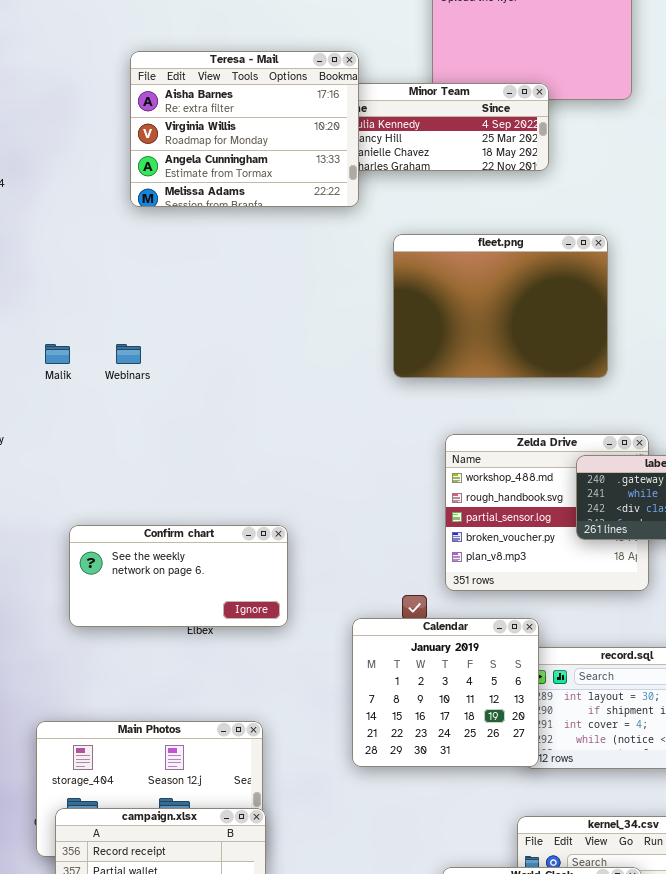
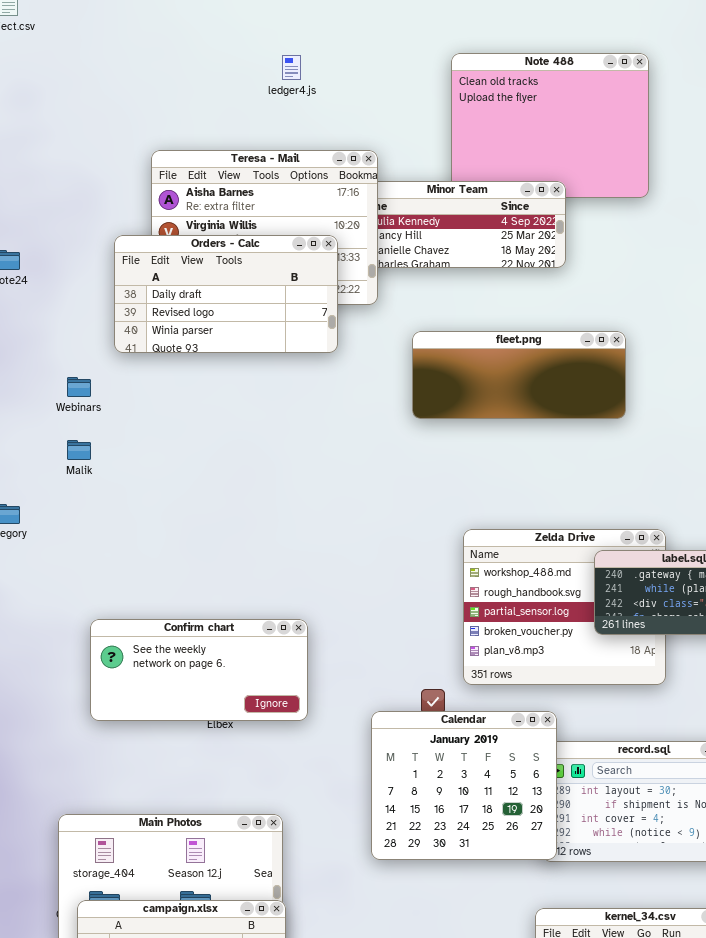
Orders - Calc: none -> [114,235,338,353], opened
fleet.png: [393,234,608,378] -> [412,331,626,419], resized
Webinars: [116,344,141,364] -> [67,377,91,397], moved

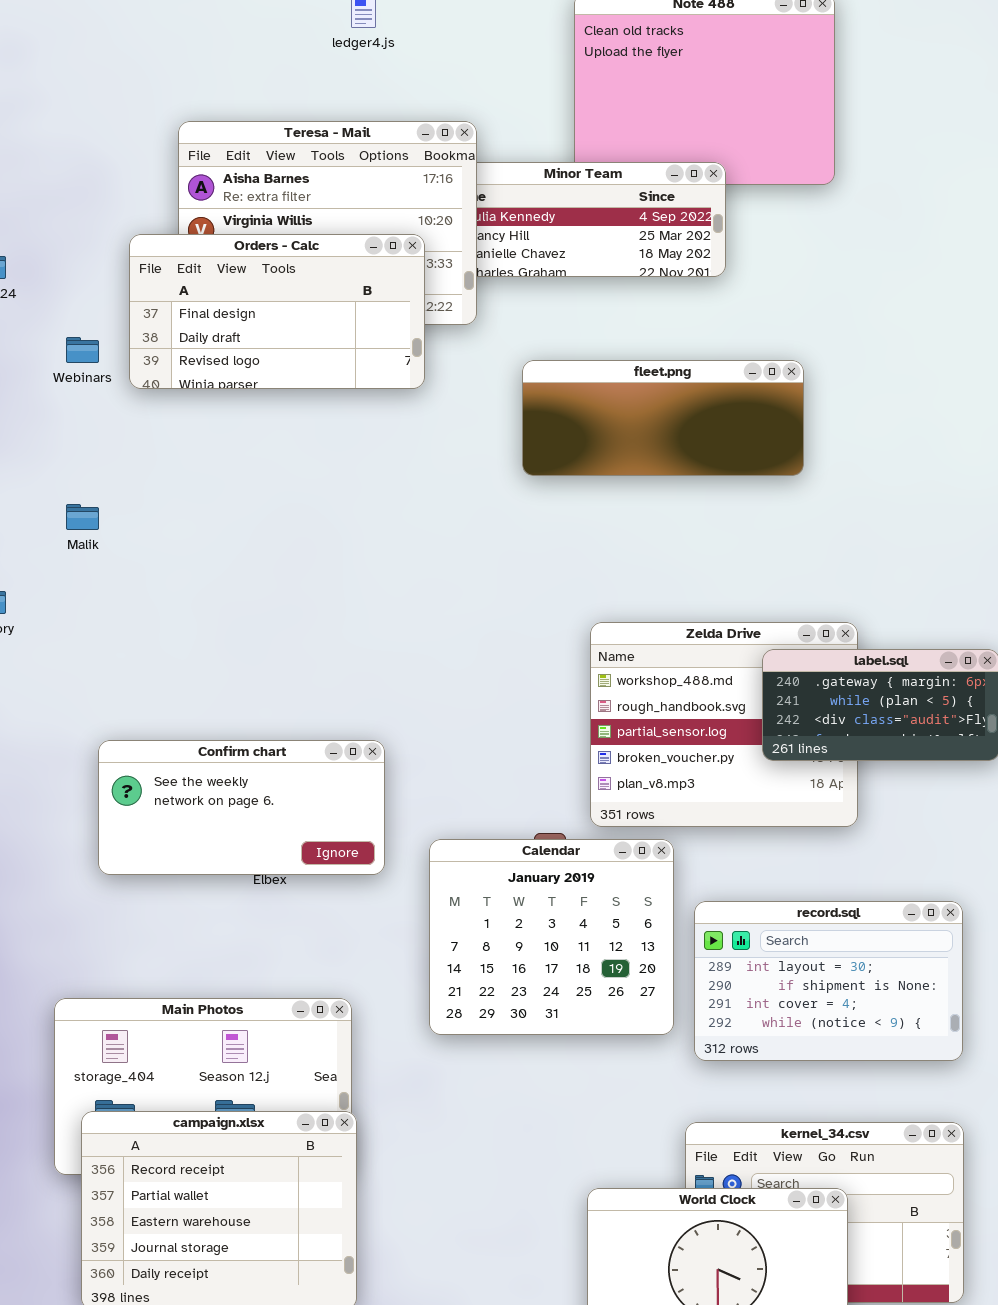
Orders - Calc: [114,235,338,353] -> [129,234,425,389], scrolled up 1 row
Webinars: [67,377,91,397] -> [66,337,99,363], moved
Calendar: [371,711,557,860] -> [429,839,674,1035], moved

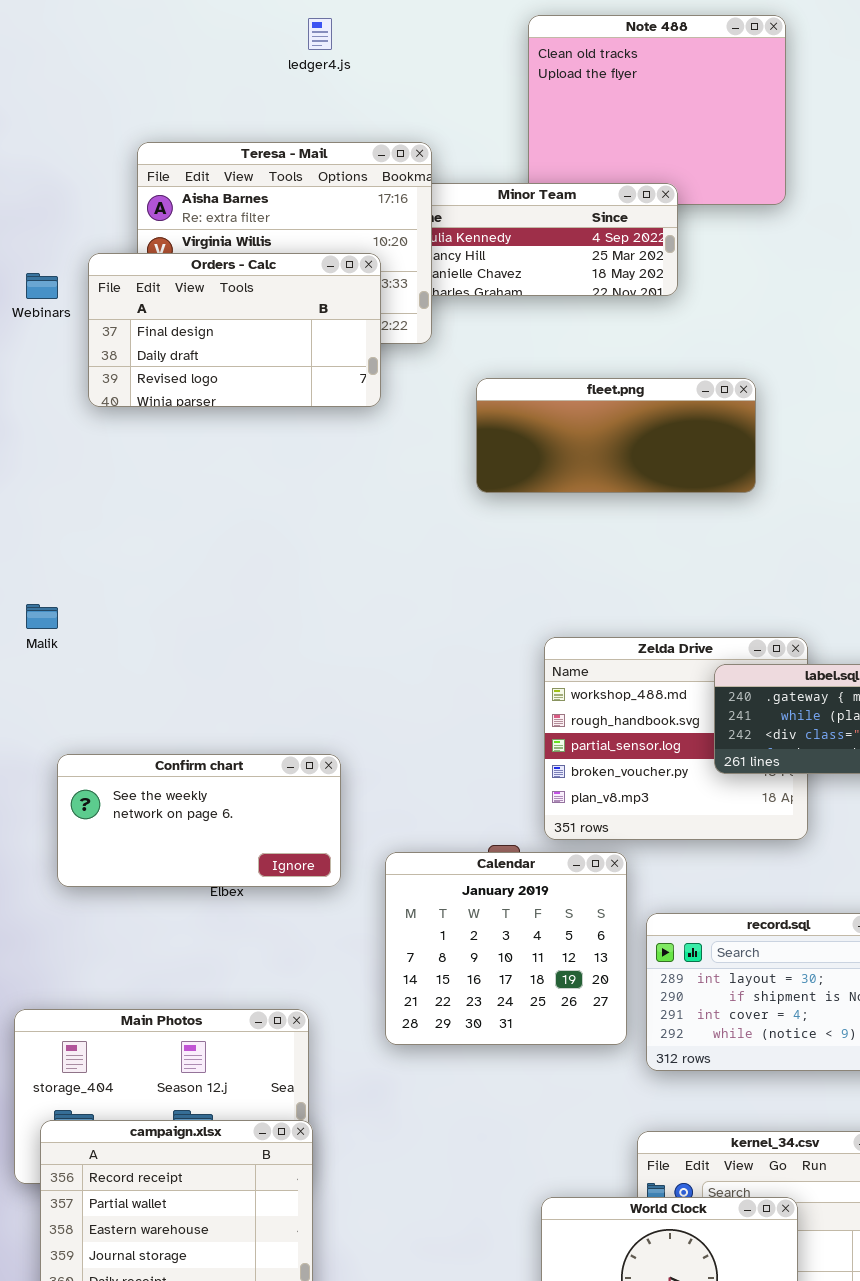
Webinars: [66,337,99,363] -> [26,273,58,299], moved
Malik: [66,504,99,530] -> [26,604,58,629], moved

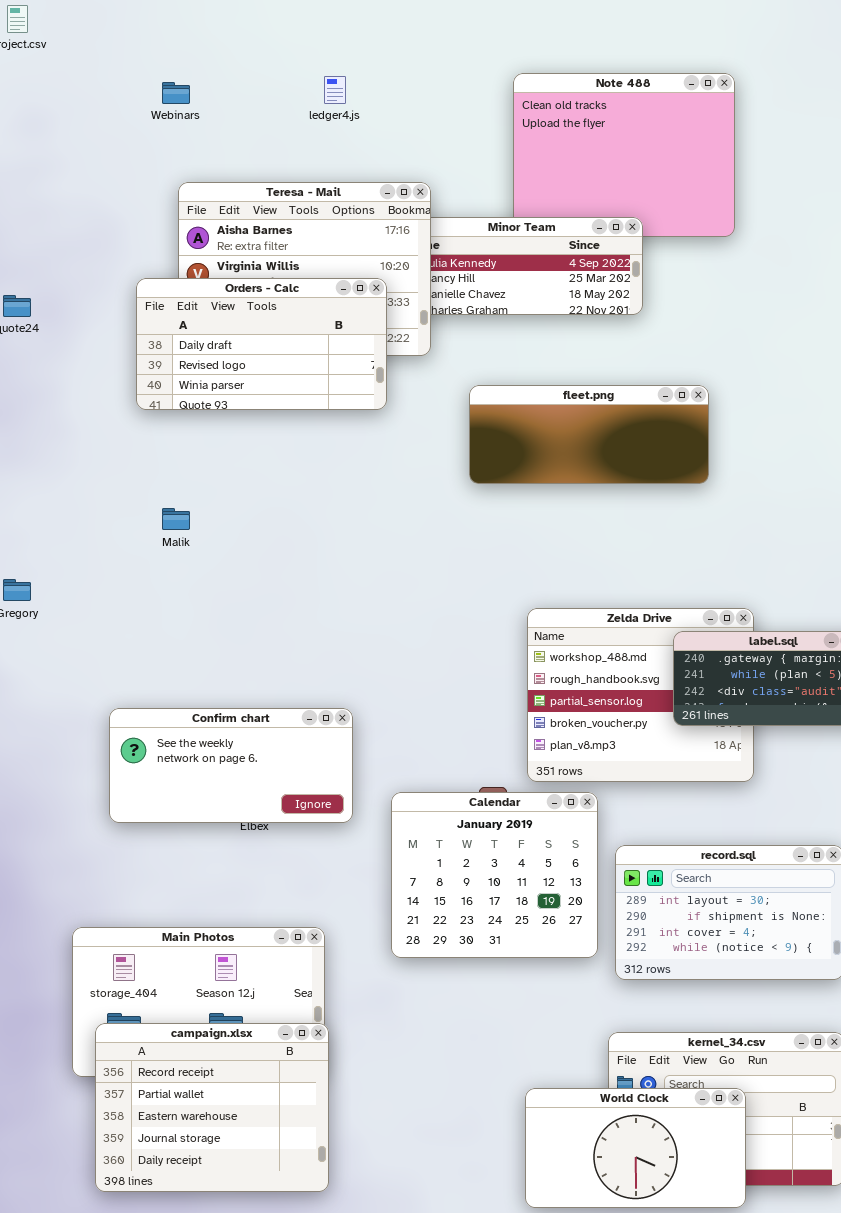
Orders - Calc: [88,253,381,407] -> [136,278,387,410], scrolled down 1 row
Webinars: [26,273,58,299] -> [162,82,190,104], moved
Malik: [26,604,58,629] -> [162,508,190,530], moved

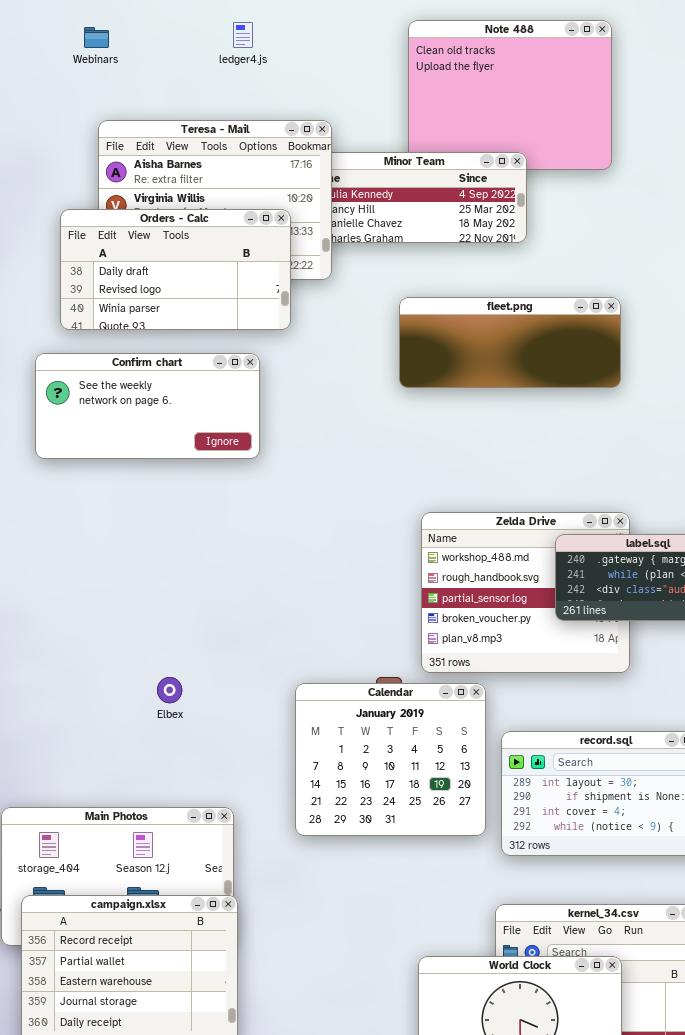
fleet.png: [469,385,709,484] -> [399,297,621,388], moved
Confirm chart: [109,708,353,823] -> [35,353,260,459], moved

